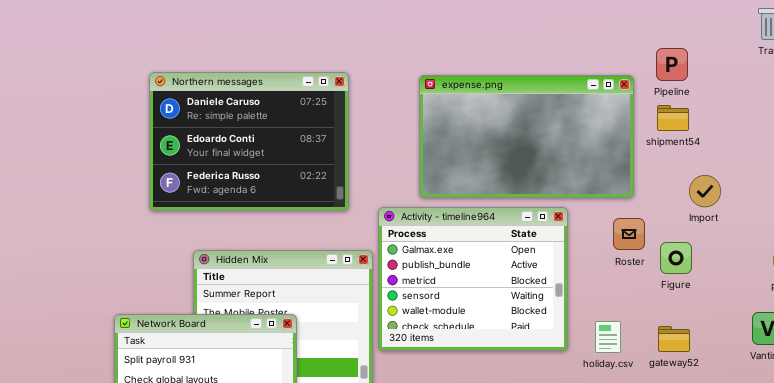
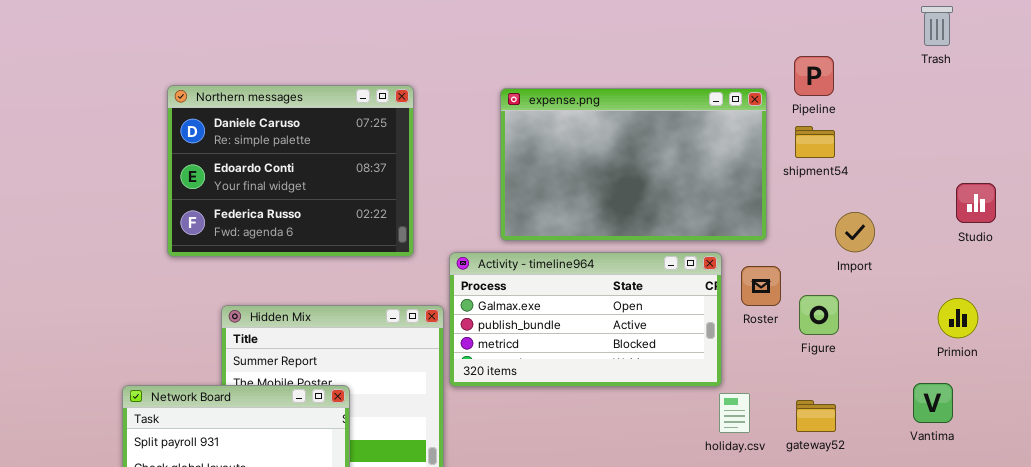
Activity - timeline964: [378,207,568,351] -> [449,252,722,387], resized

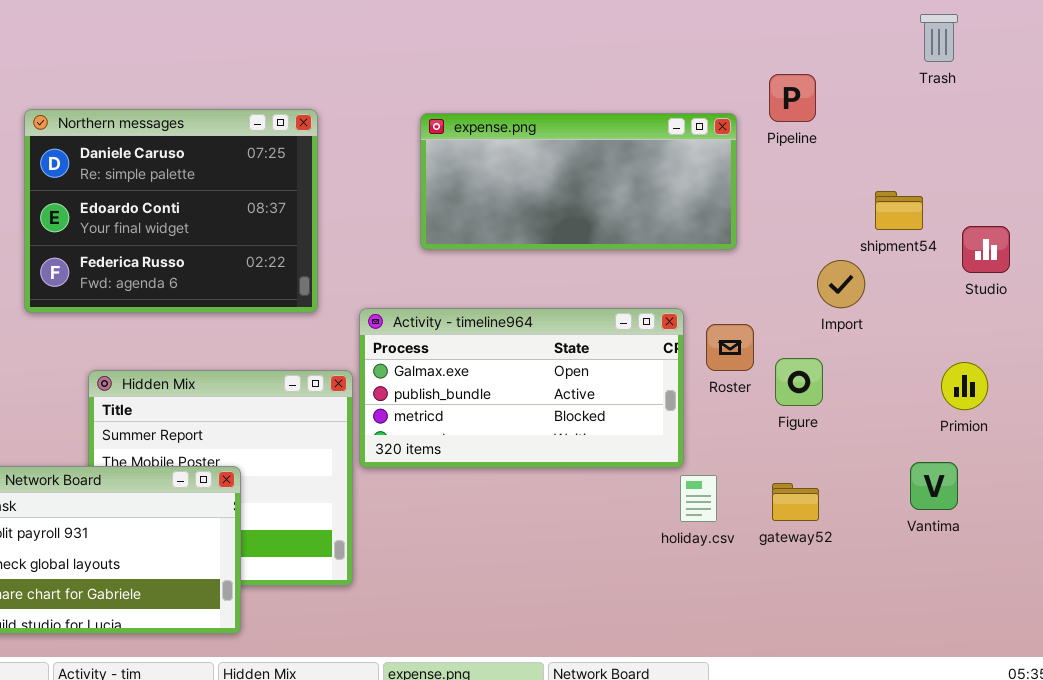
expense.png: [500,88,767,241] -> [420,113,737,250], resized
shipment54: [795,126,835,158] -> [875,191,923,230], moved

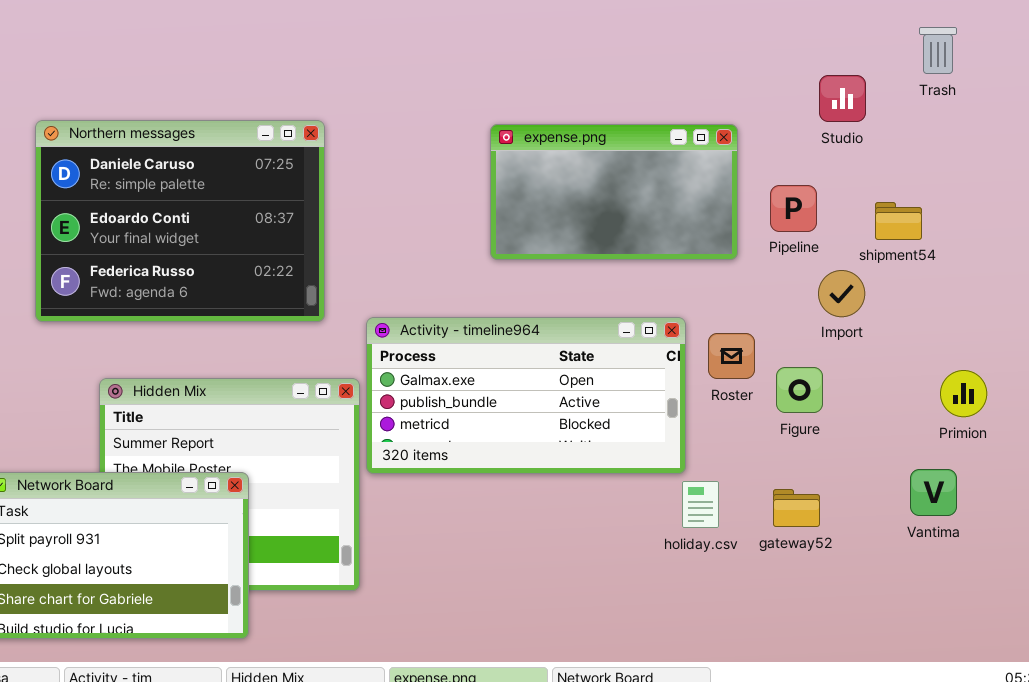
Pipeline: [769,74,816,122] -> [770,185,817,232], moved
expense.png: [420,113,737,250] -> [490,124,738,260], resized
Studio: [962,226,1010,273] -> [819,75,866,122], moved

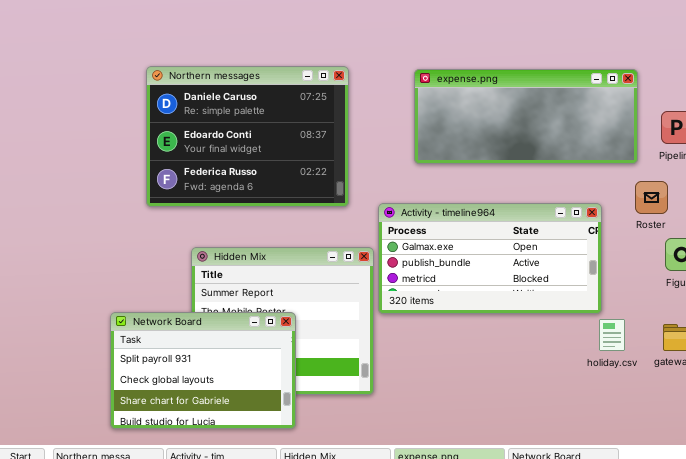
expense.png: [490,124,738,260] -> [414,69,638,164], resized
Roster: [708,333,755,379] -> [635,181,668,214], moved

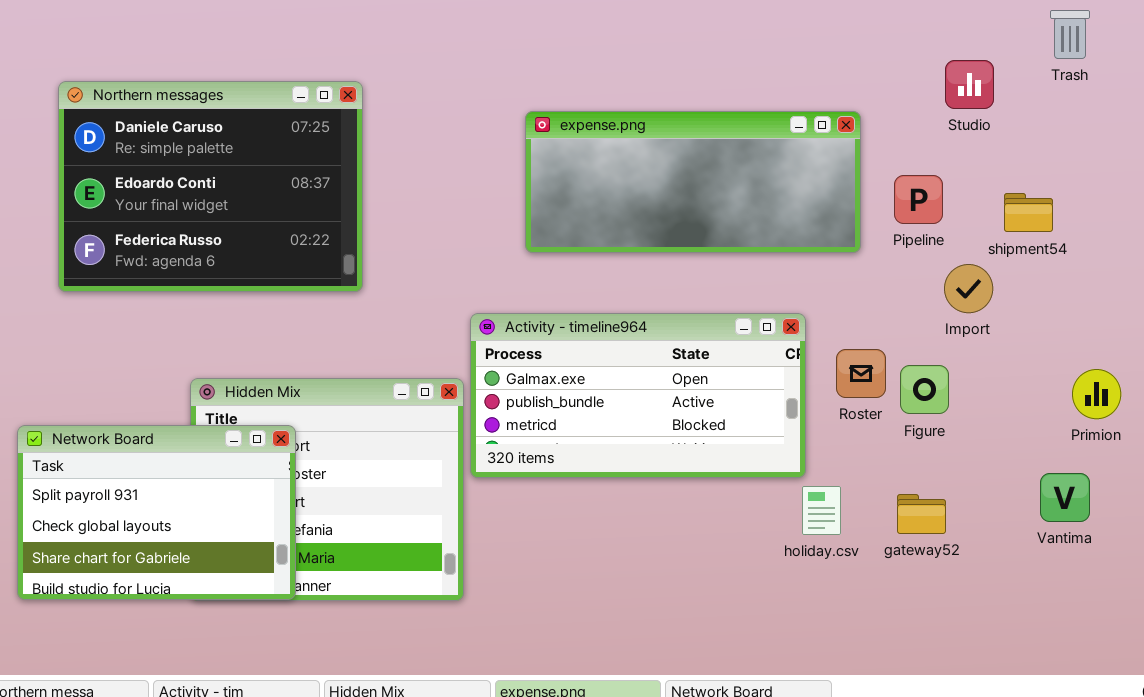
Northern messages: [146,66,349,207] -> [58,81,363,292], moved
Roster: [635,181,668,214] -> [836,349,886,398], moved
Network Board: [110,312,296,429] -> [17,425,296,600], moved

